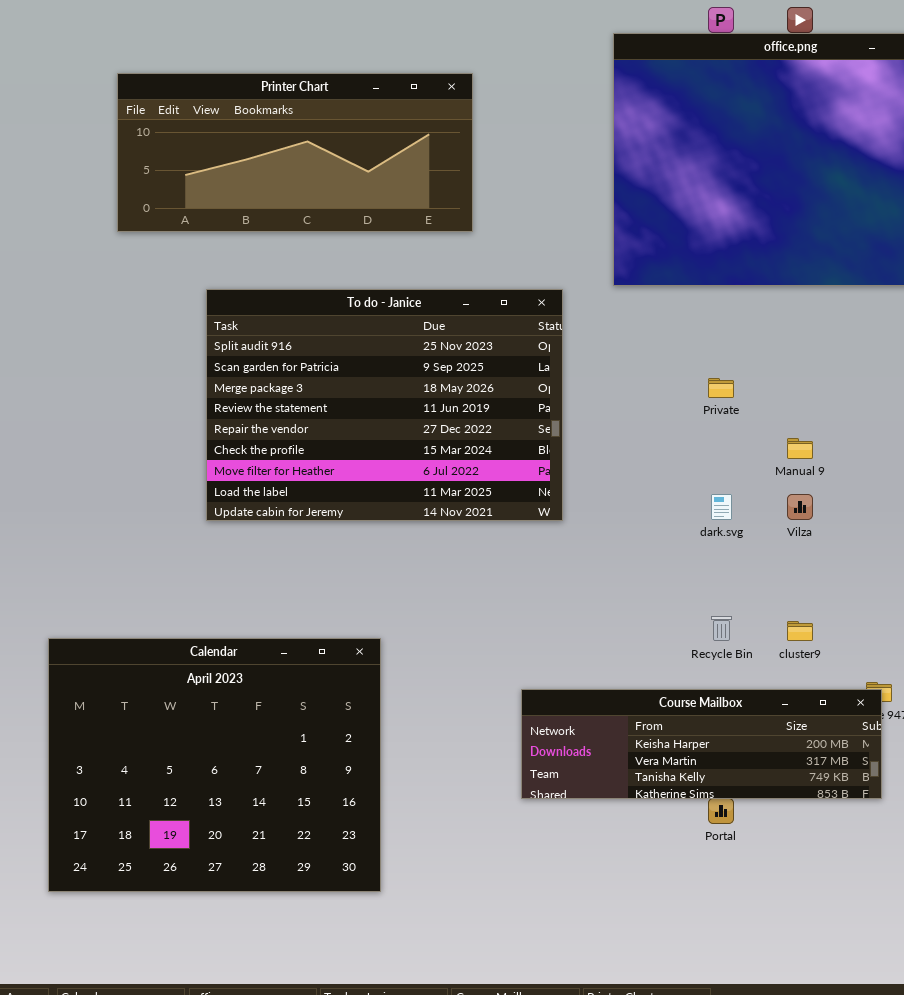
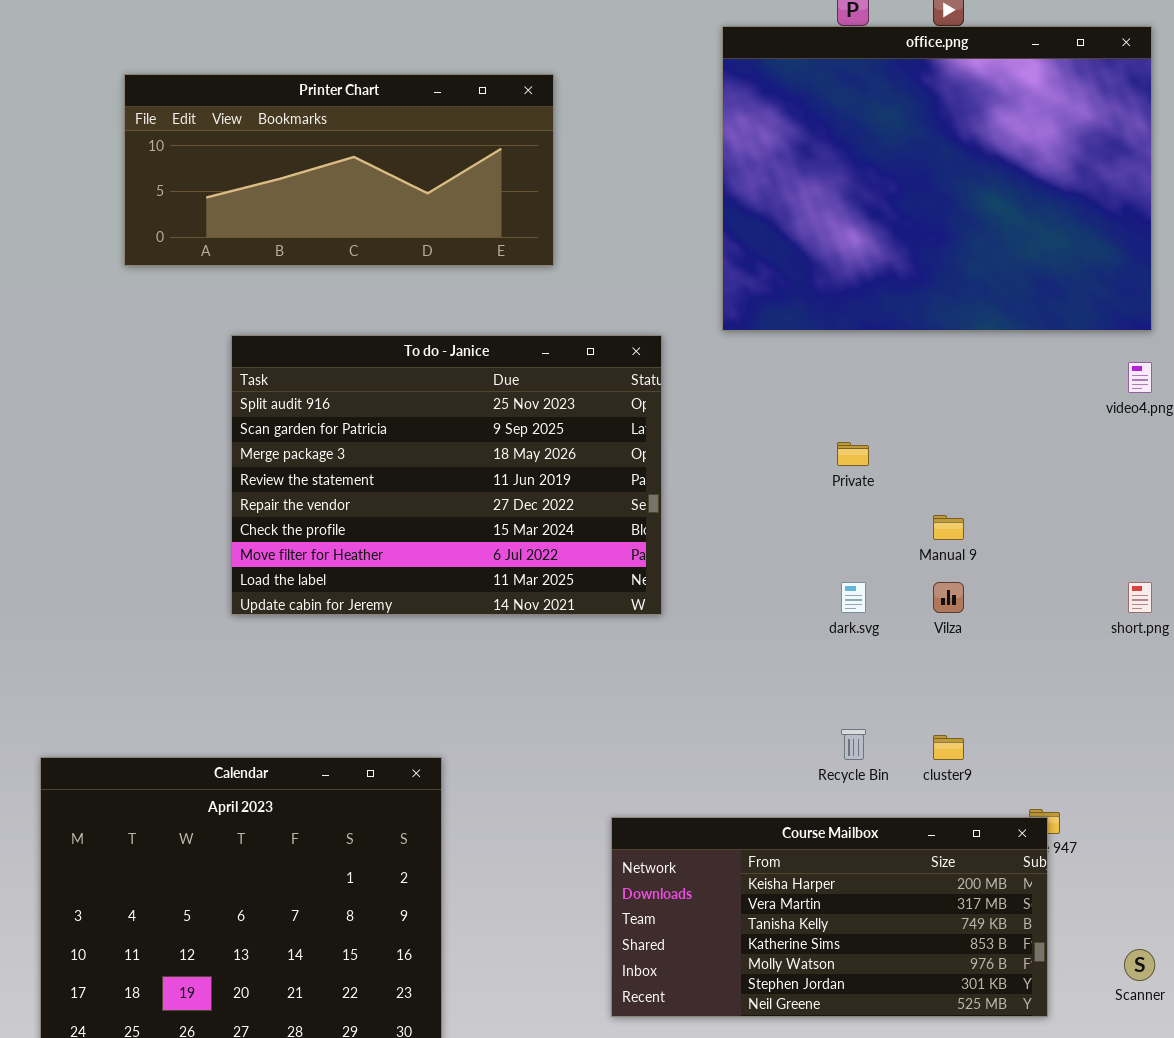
Course Mailbox: [521,689,882,799] -> [611,817,1048,1017], resized

